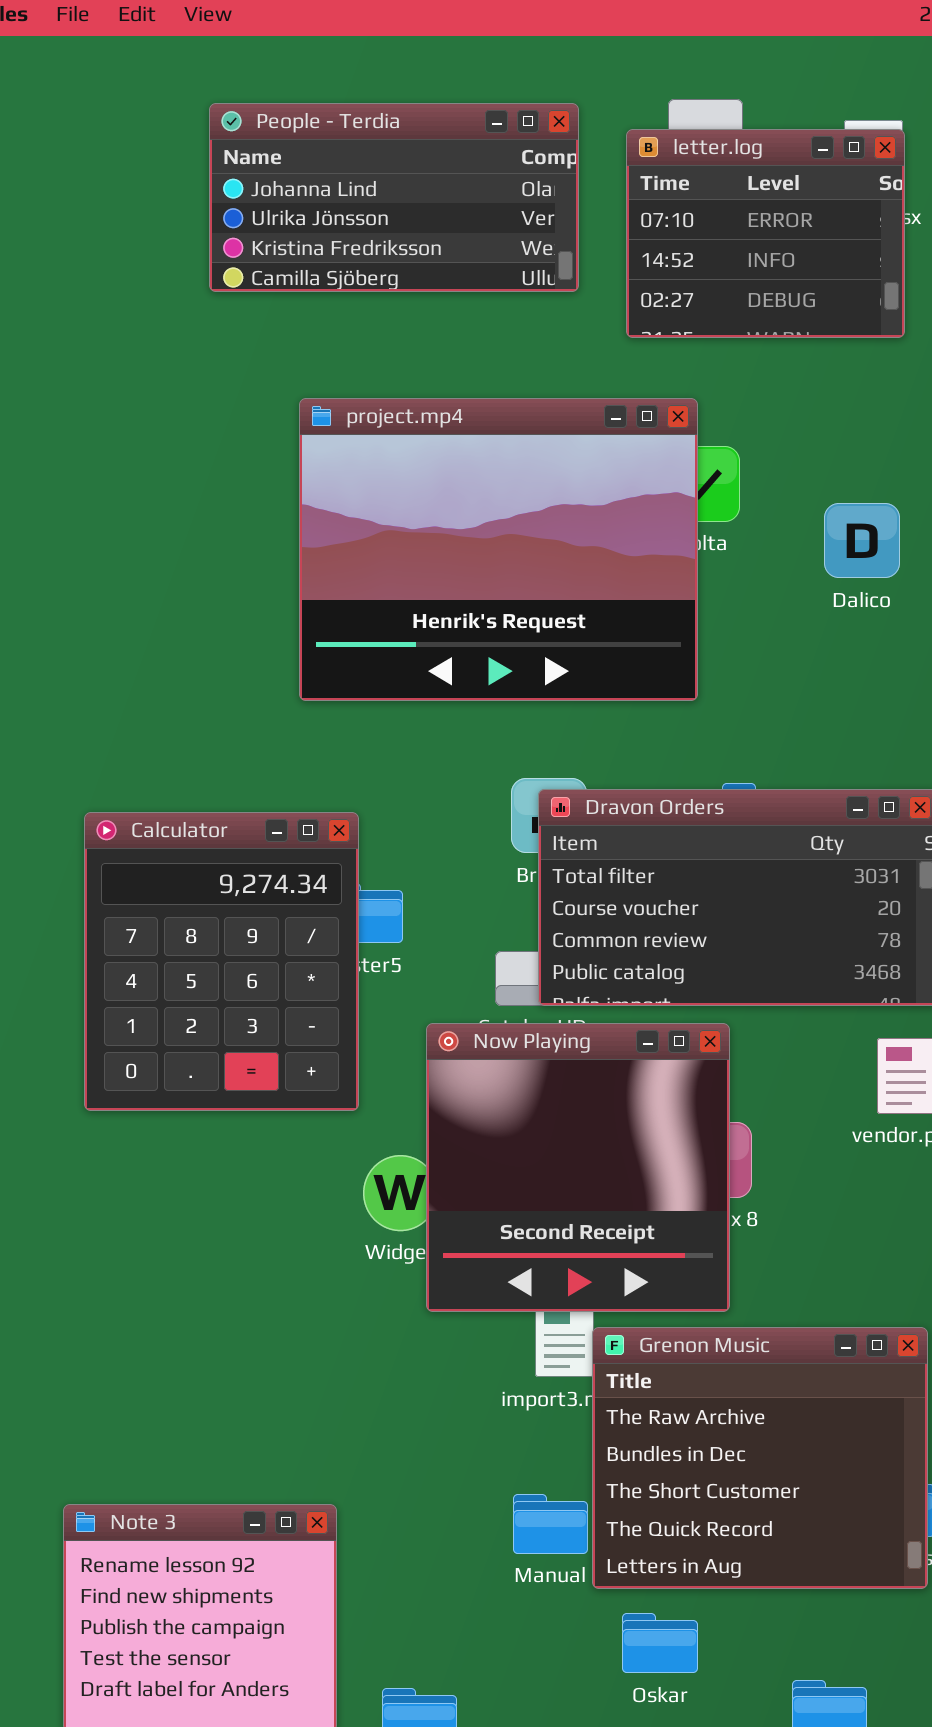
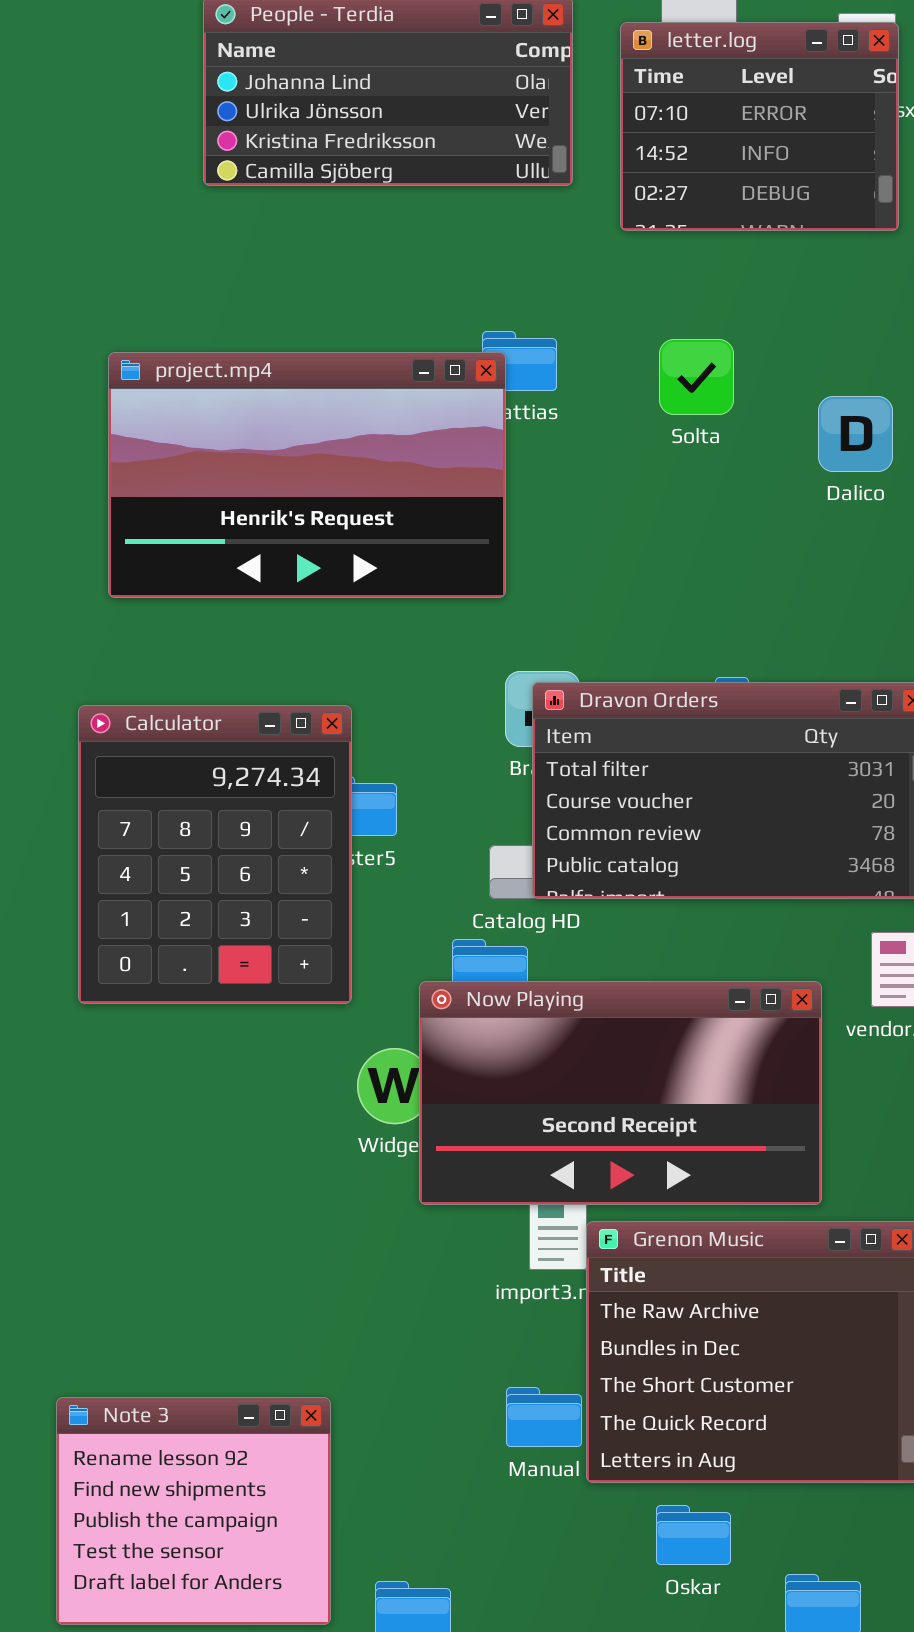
project.mp4: [299,398,698,701] -> [108,352,506,598], moved, resized
Now Playing: [426,1023,730,1312] -> [419,981,822,1205], resized
Oskar: [622,1613,698,1673] -> [656,1505,731,1565], moved

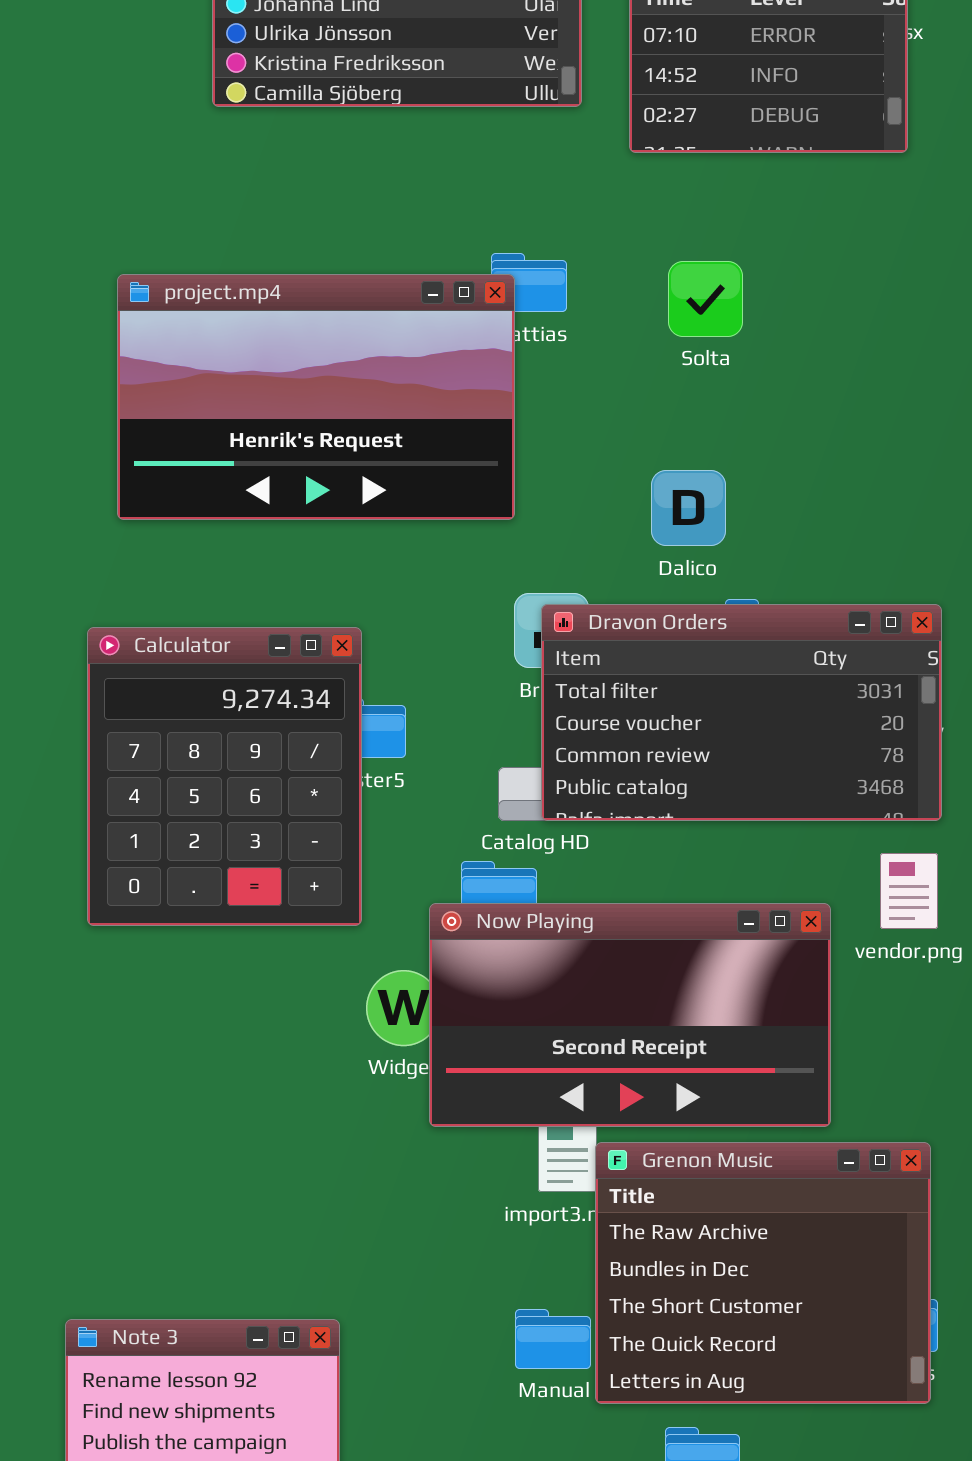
Dalico: [818,396,893,472] -> [651,470,726,546], moved

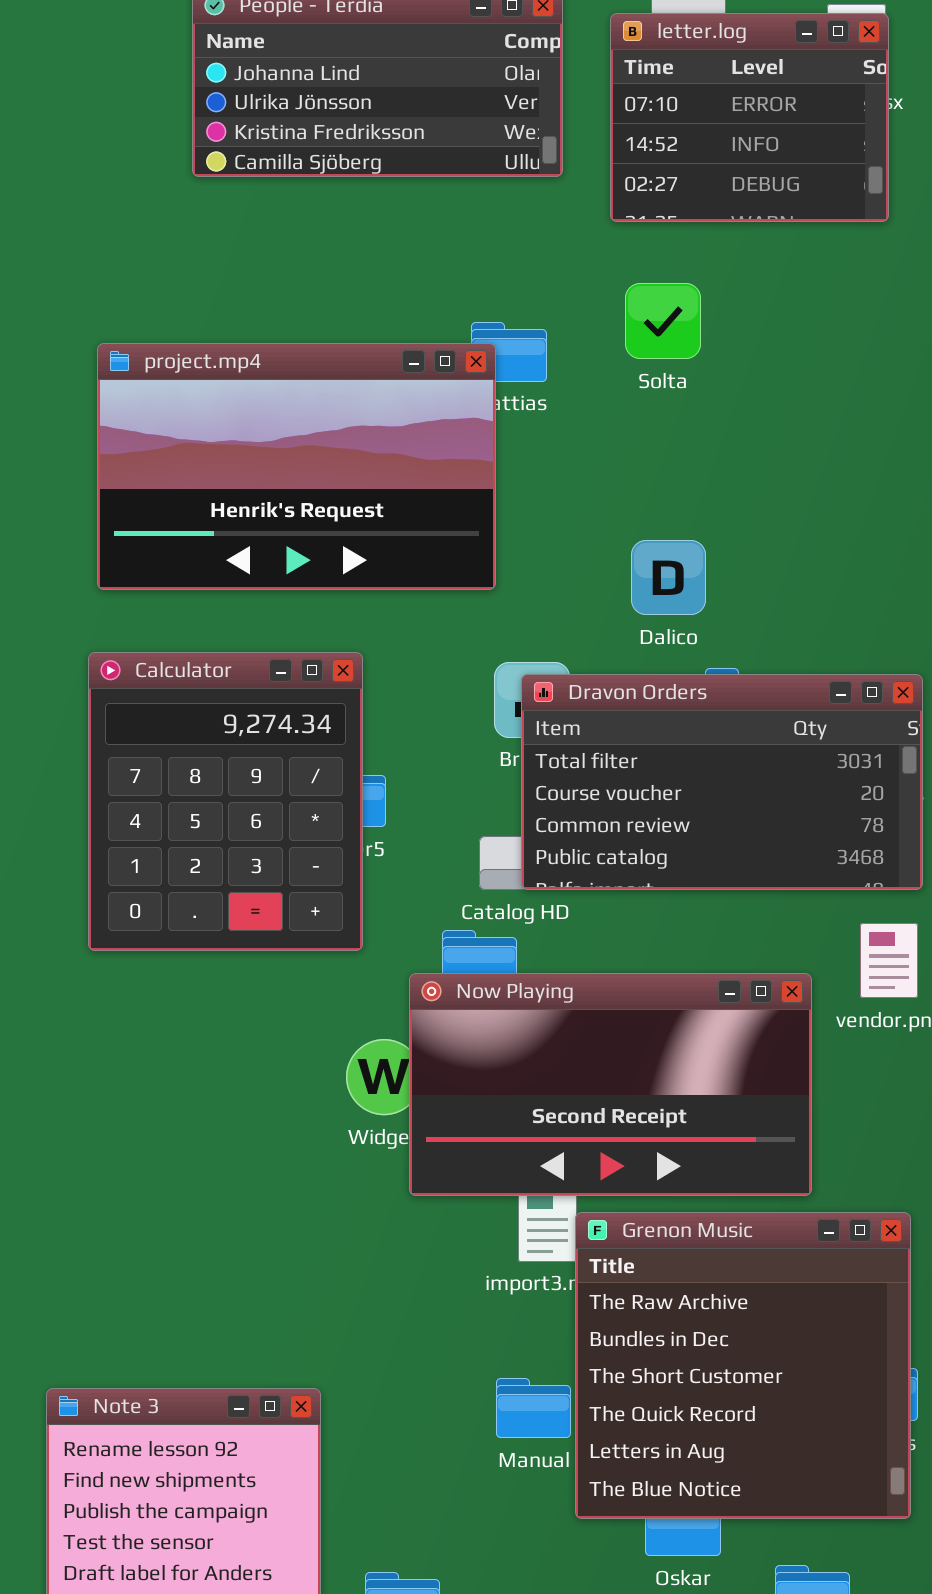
Solta: [668,261,743,337] -> [625,283,701,359], moved
Calculator: [87,627,362,926] -> [88,652,363,951], moved
Grenon Music: [595,1142,931,1404] -> [575,1212,911,1519], resized

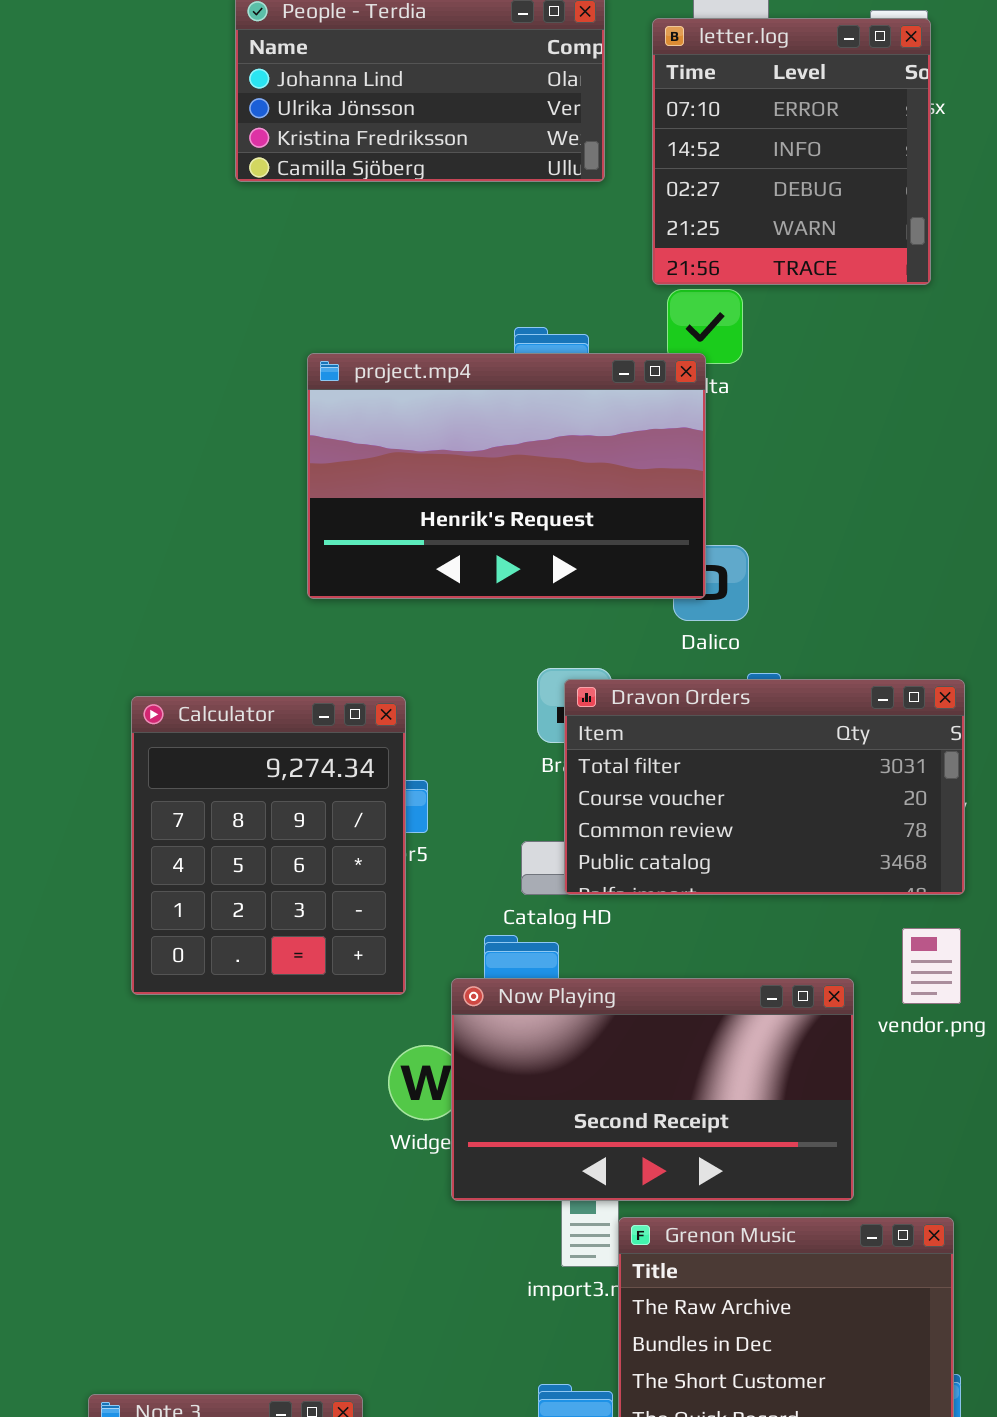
letter.log: [610,13,889,222] -> [652,18,931,285], resized
project.mp4: [97,343,496,590] -> [307,353,706,599], moved
Calculator: [88,652,363,951] -> [131,696,406,995], moved

